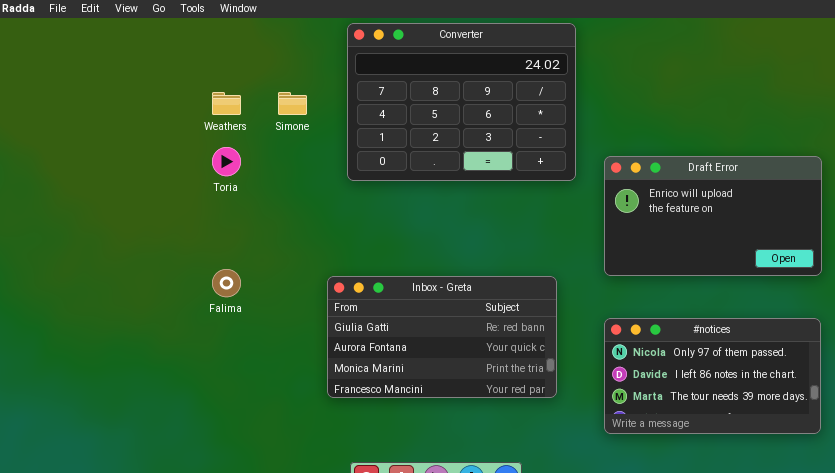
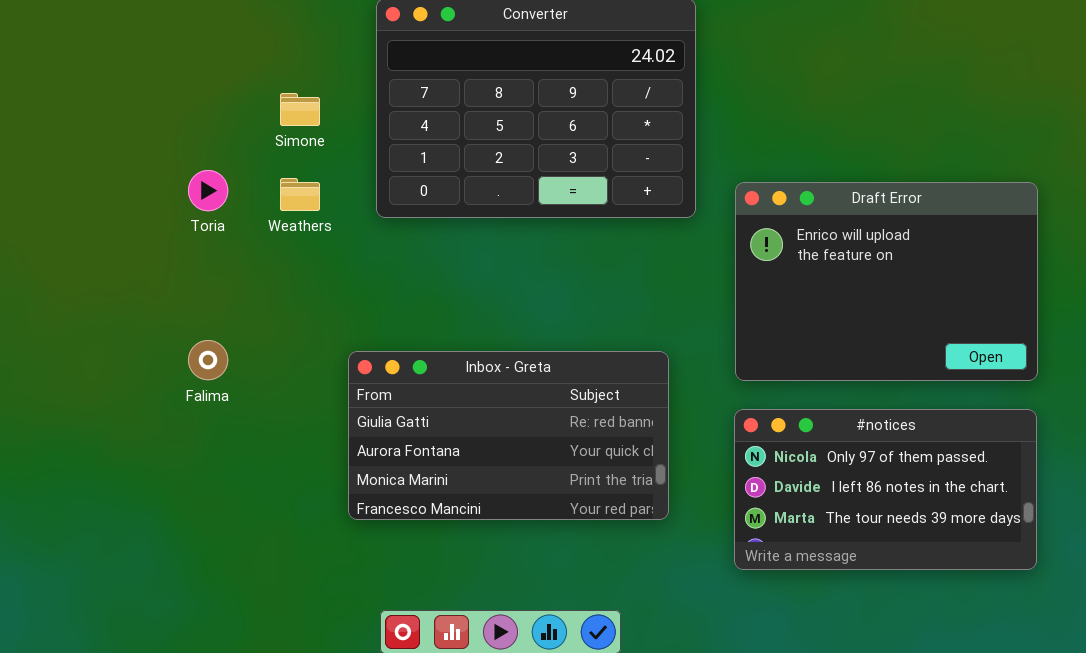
Weathers: [212,92,241,115] -> [280,178,320,211], moved
Draft Error: [604,156,822,276] -> [735,182,1038,381], resized

